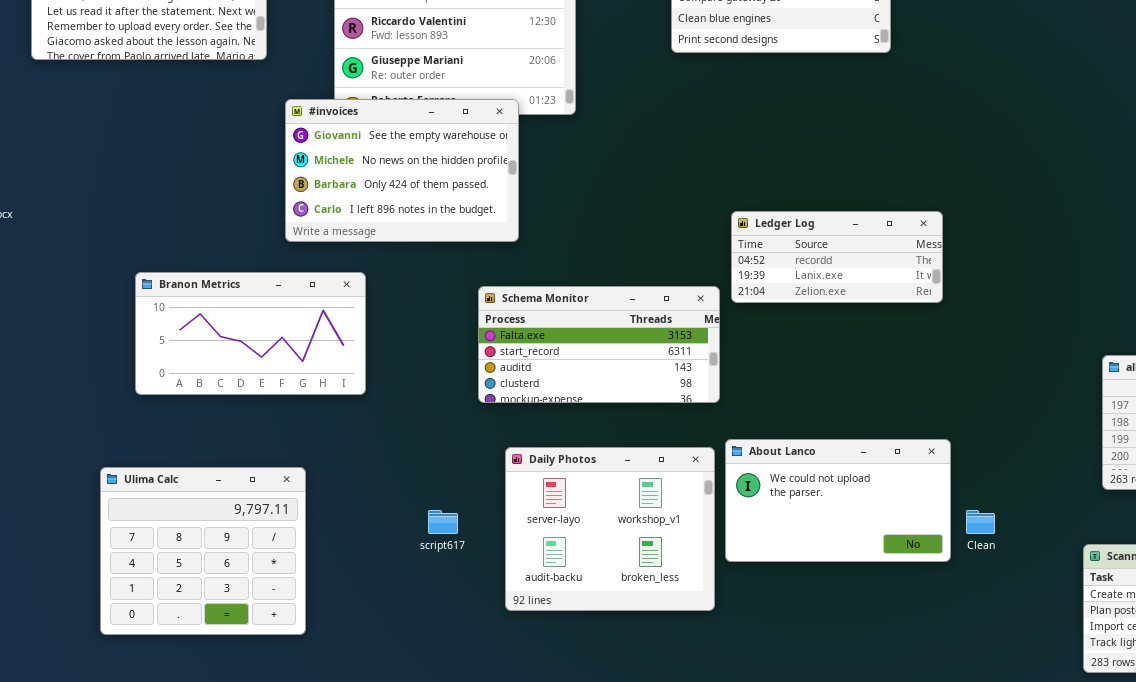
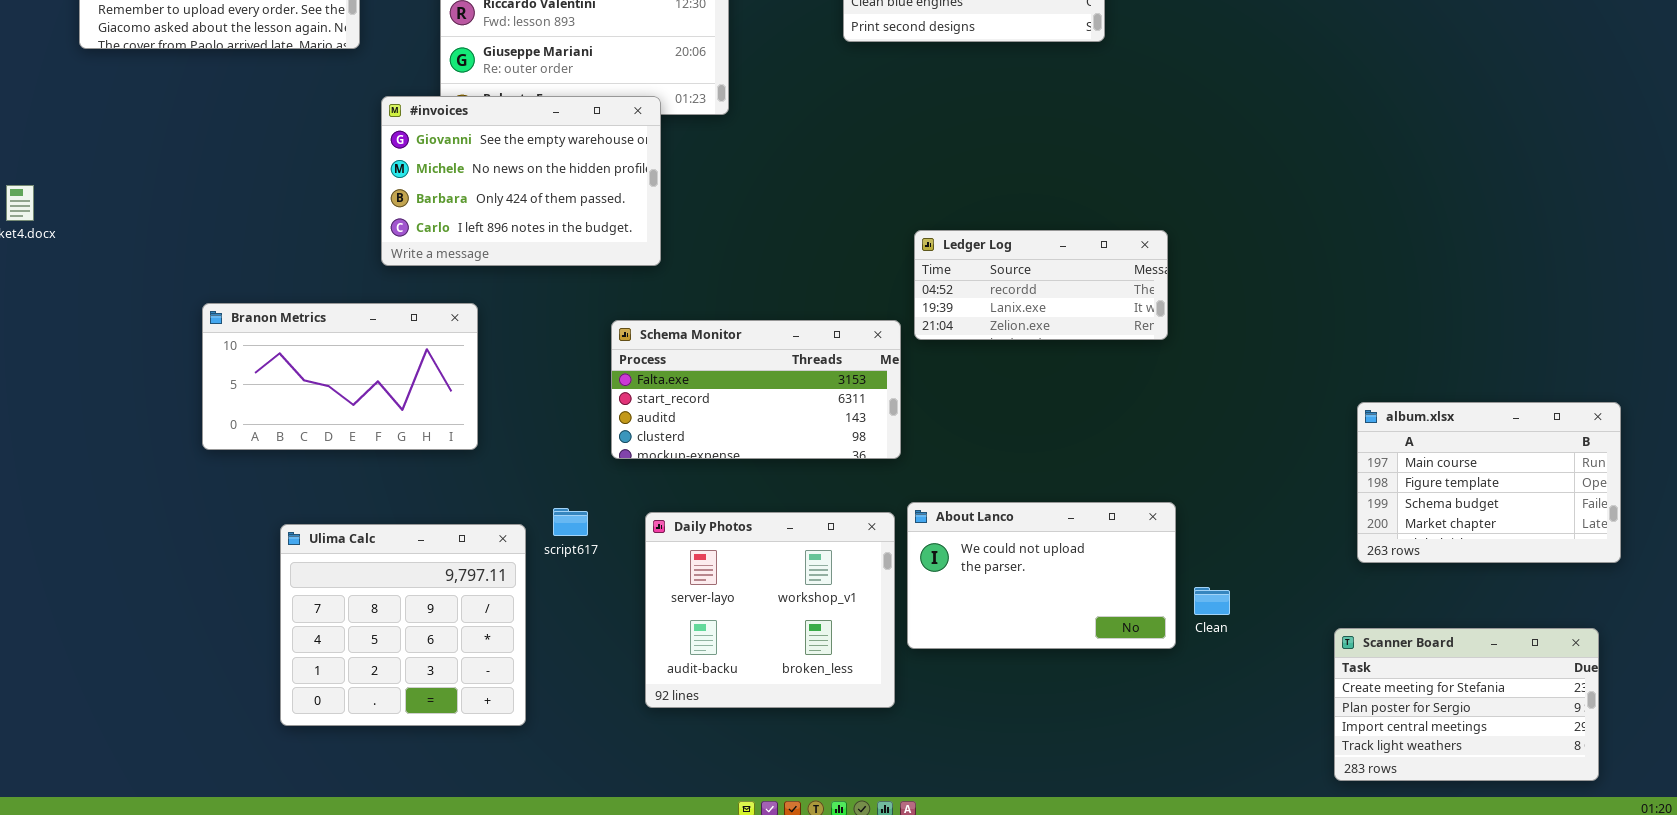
Ulima Calc: [100,467,306,635] -> [280,524,526,726], moved
script617: [428,510,458,534] -> [553,508,588,536], moved

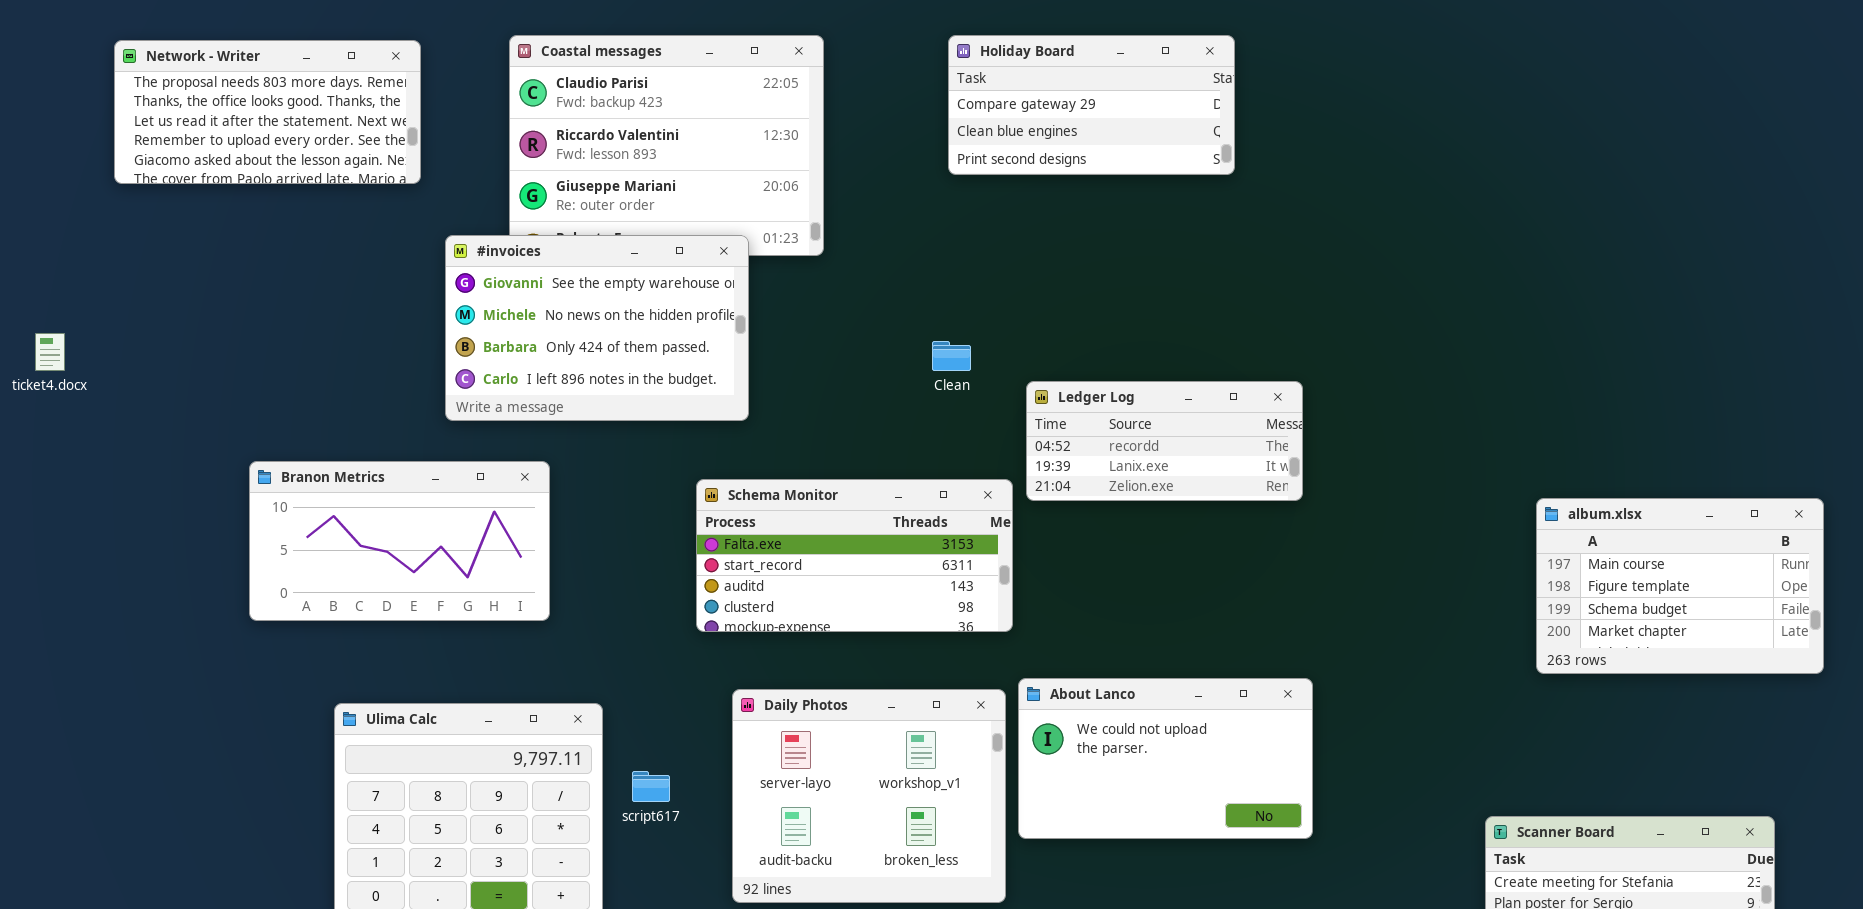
album.xlsx: [1357,402,1621,563] -> [1536,498,1824,674], moved
script617: [553,508,588,536] -> [632,771,670,802], moved
Clean: [1194,587,1230,615] -> [932,341,971,371], moved

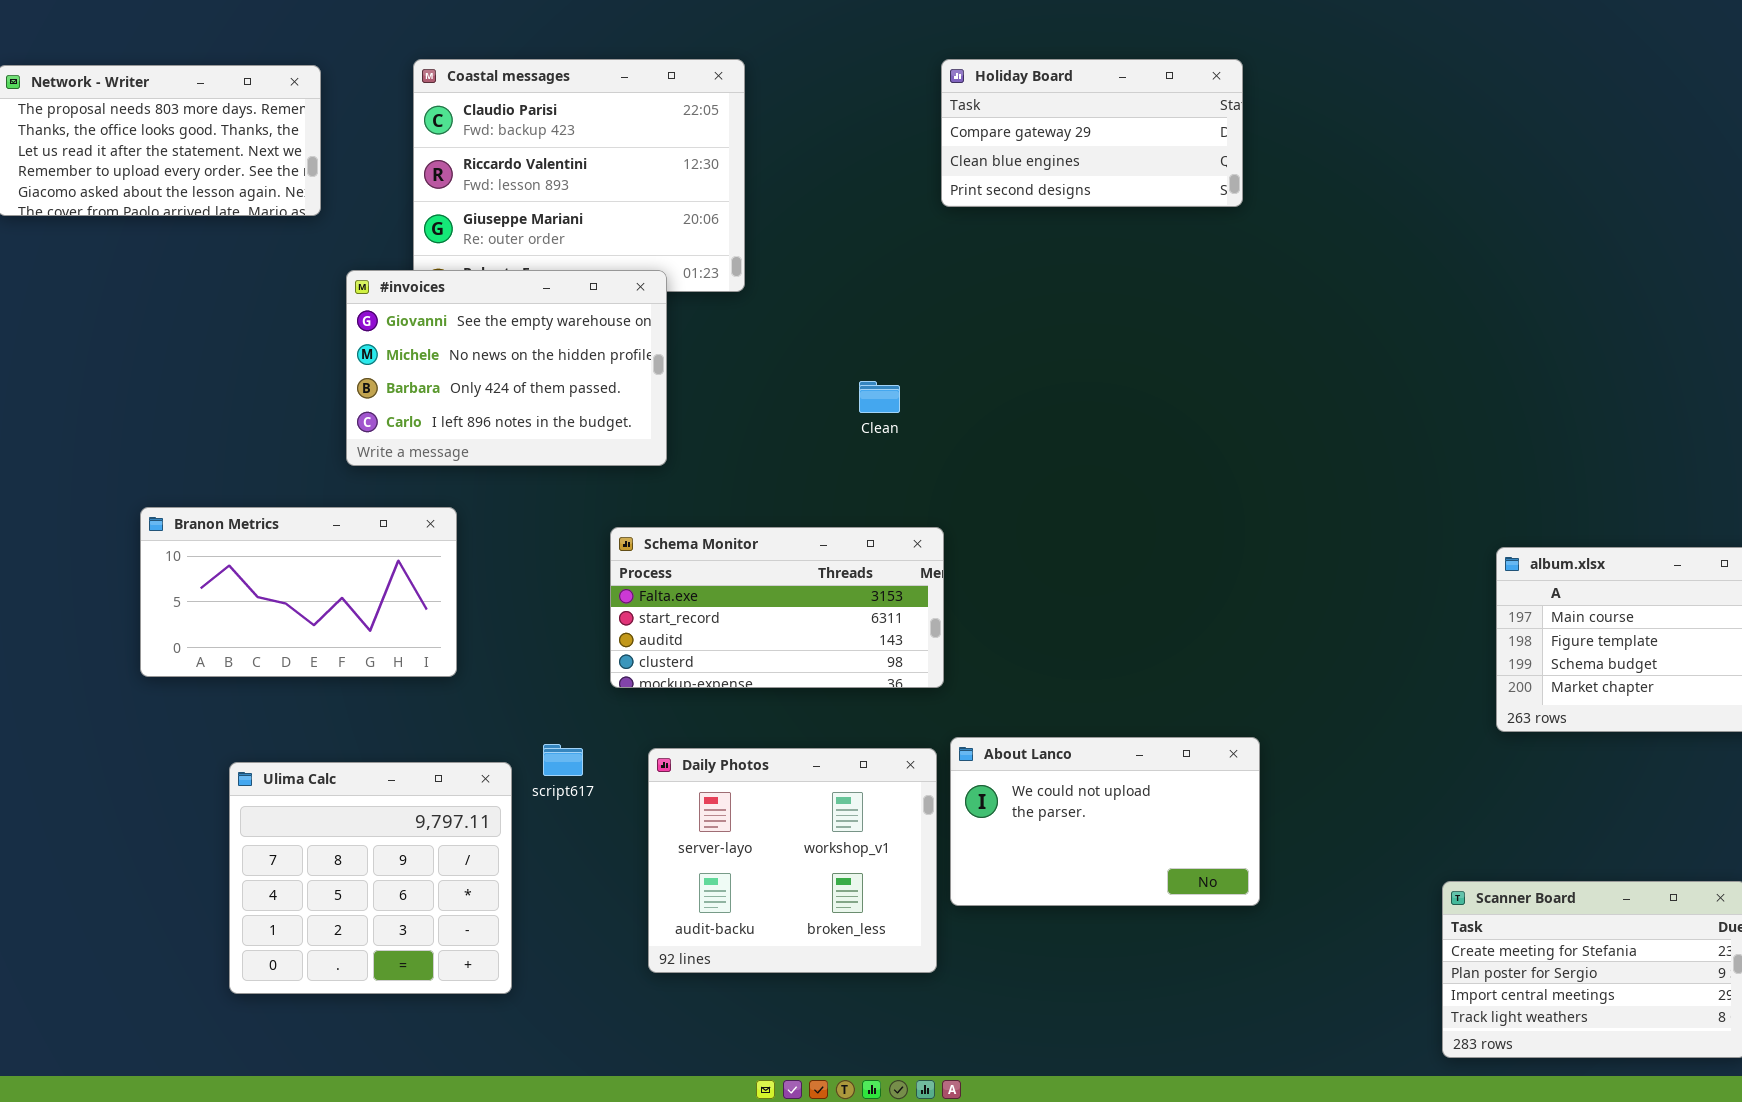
Holiday Board: [948,35,1235,175] -> [941,59,1243,207], moved
Ledger Log: [1026,381,1303,501] -> none, closed
script617: [632,771,670,802] -> [543,744,583,776], moved

